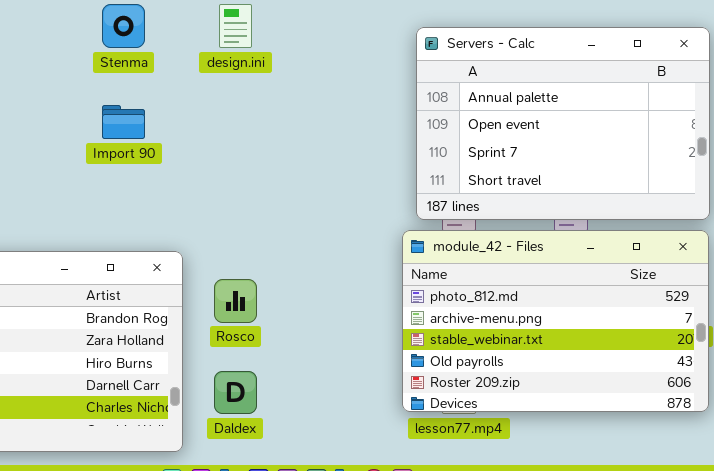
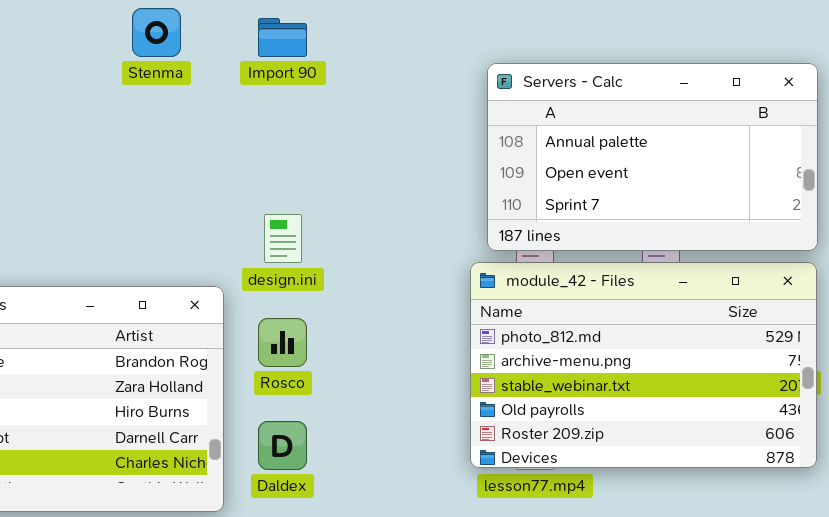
design.ini: [219,4,252,48] -> [264,214,302,263], moved
Servers - Calc: [416,27,710,220] -> [487,63,818,251], resized
Import 90: [102,105,145,139] -> [258,18,307,57], moved

